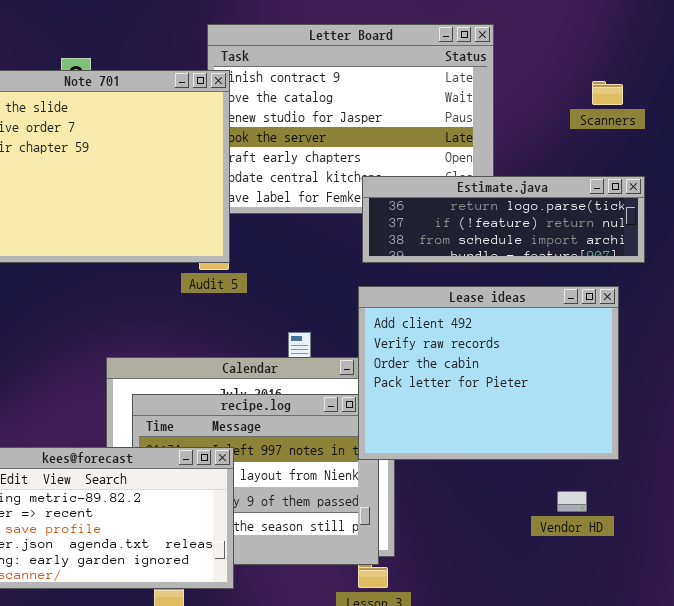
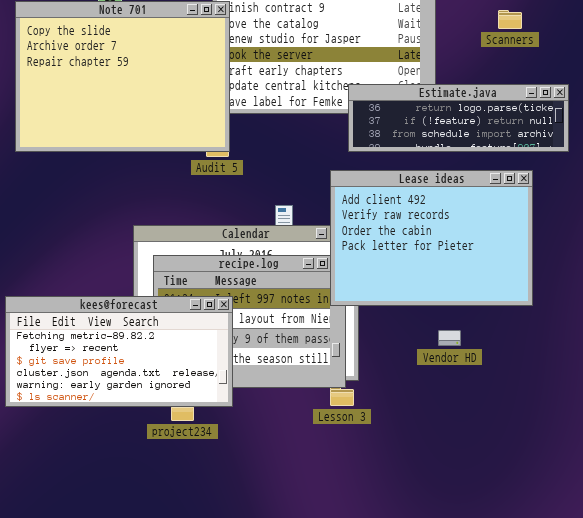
Scanners: [592,81,623,105] -> [498,10,522,29], moved
Estimate.java: [362,176,645,263] -> [348,84,569,152], moved
Vendor HD: [557,491,587,512] -> [438,330,461,346], moved

